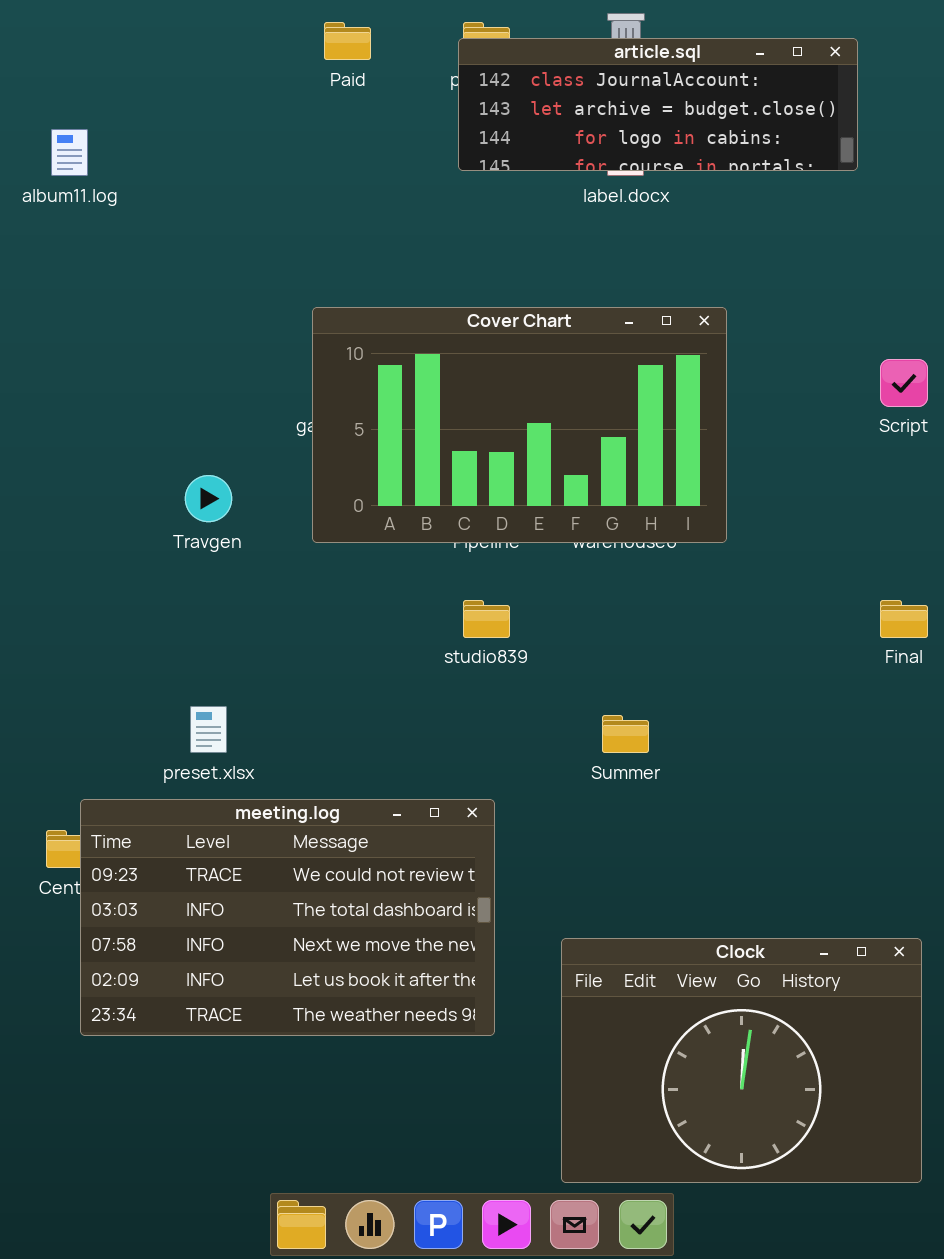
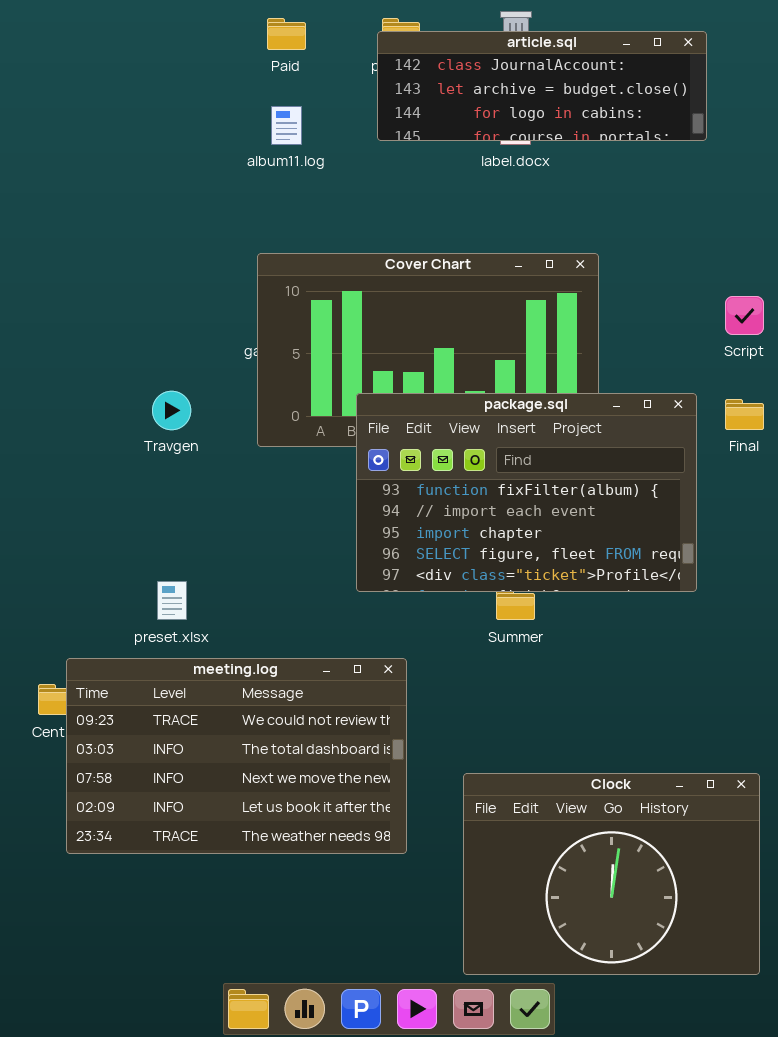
album11.log: [51,129,88,176] -> [271,106,302,145], moved
package.sql: none -> [356,393,697,592], opened
Final: [880,600,928,638] -> [725,399,764,430], moved

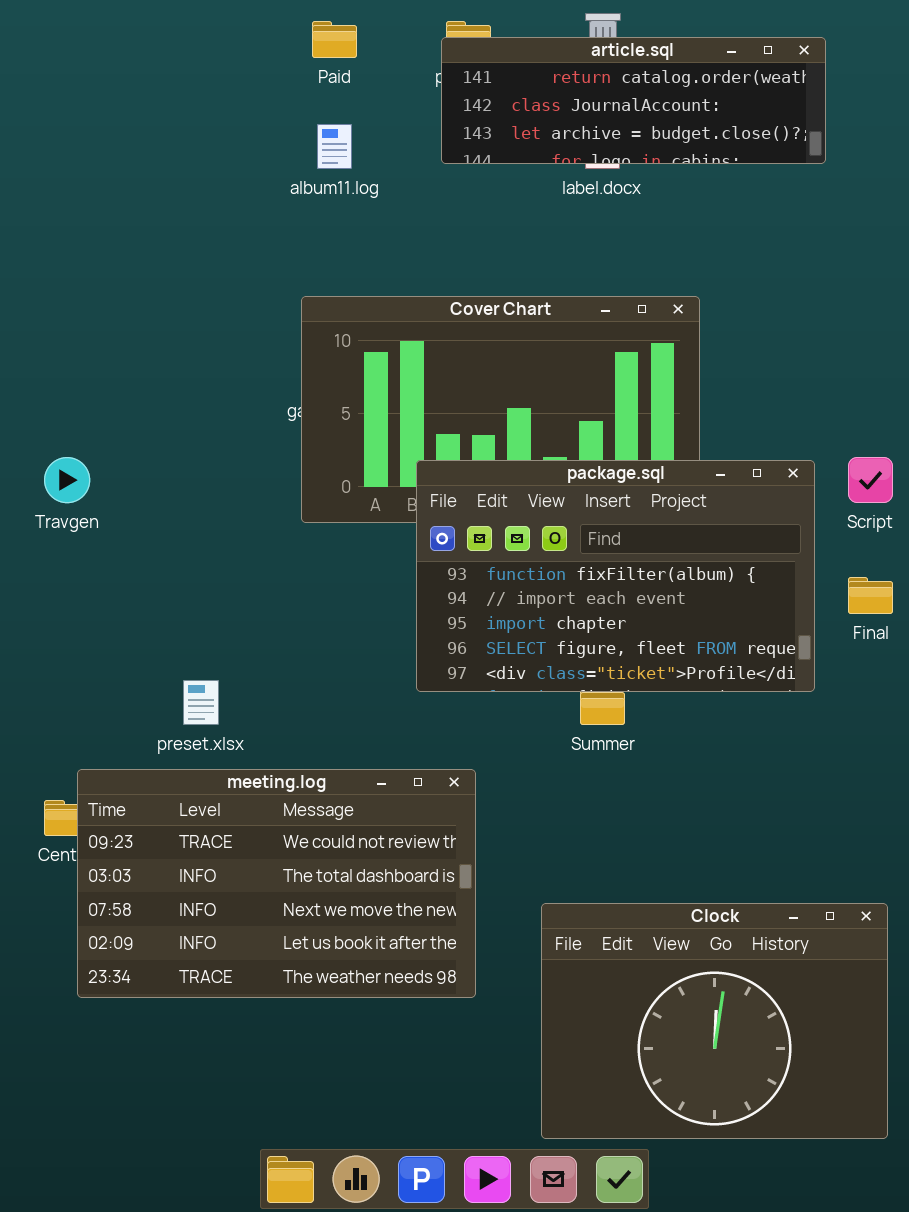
article.sql: [377,31,707,141] -> [441,37,826,164], scrolled up 1 row
Script: [725,296,764,335] -> [848,457,893,503], moved
Travgen: [152,391,191,430] -> [44,457,90,503], moved
Final: [725,399,764,430] -> [848,577,893,614], moved

